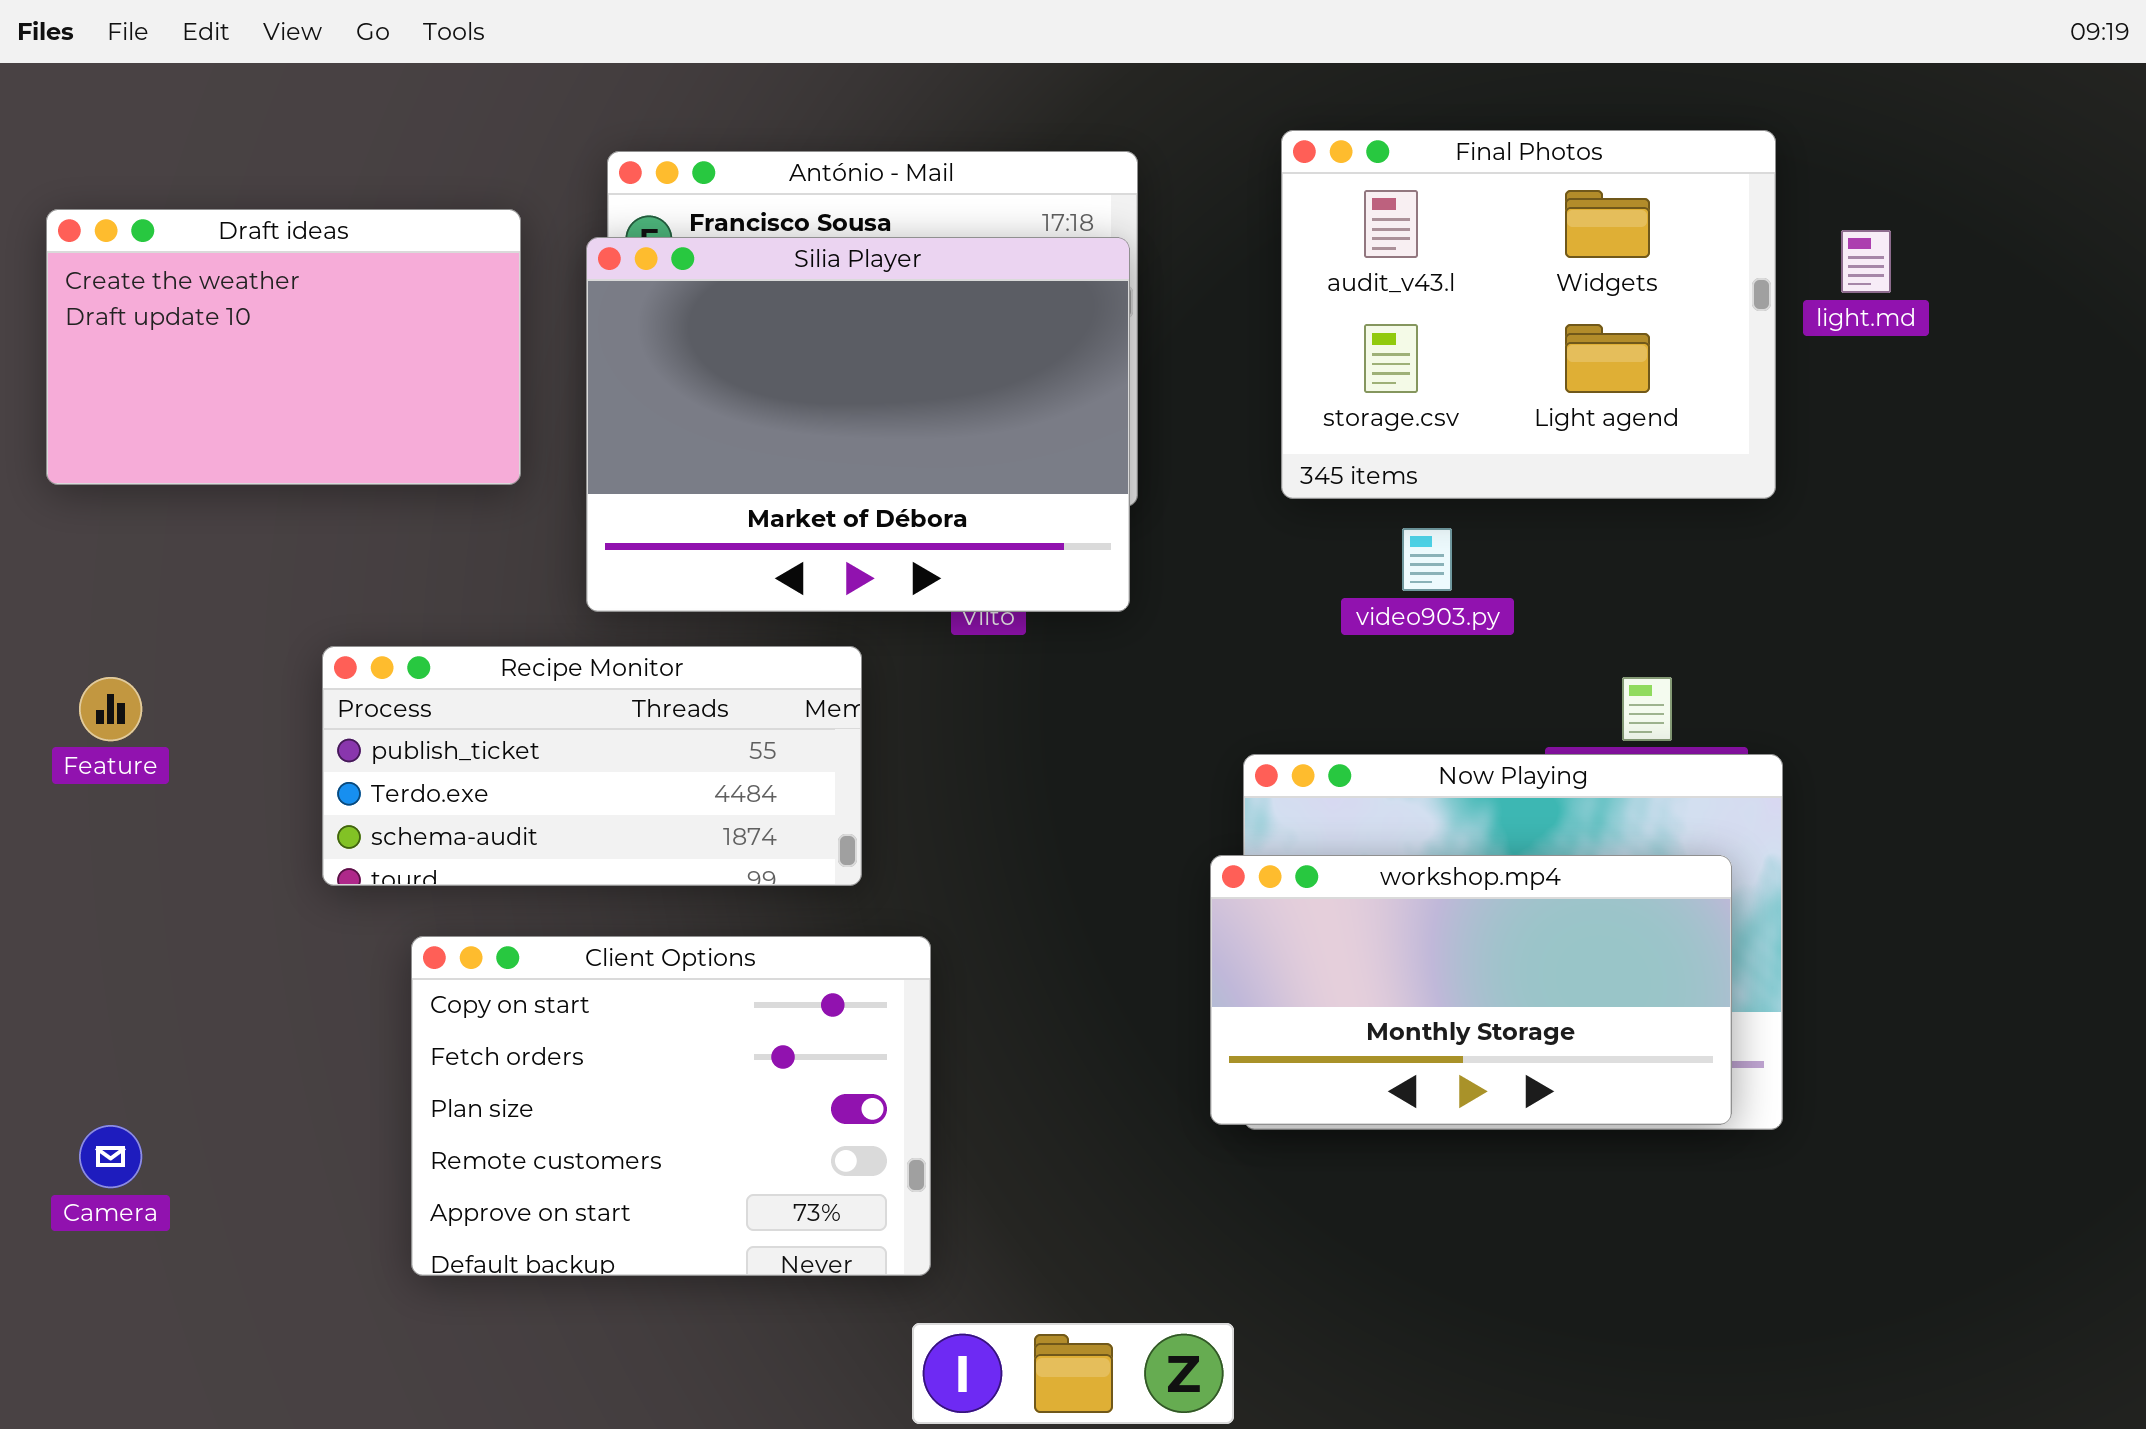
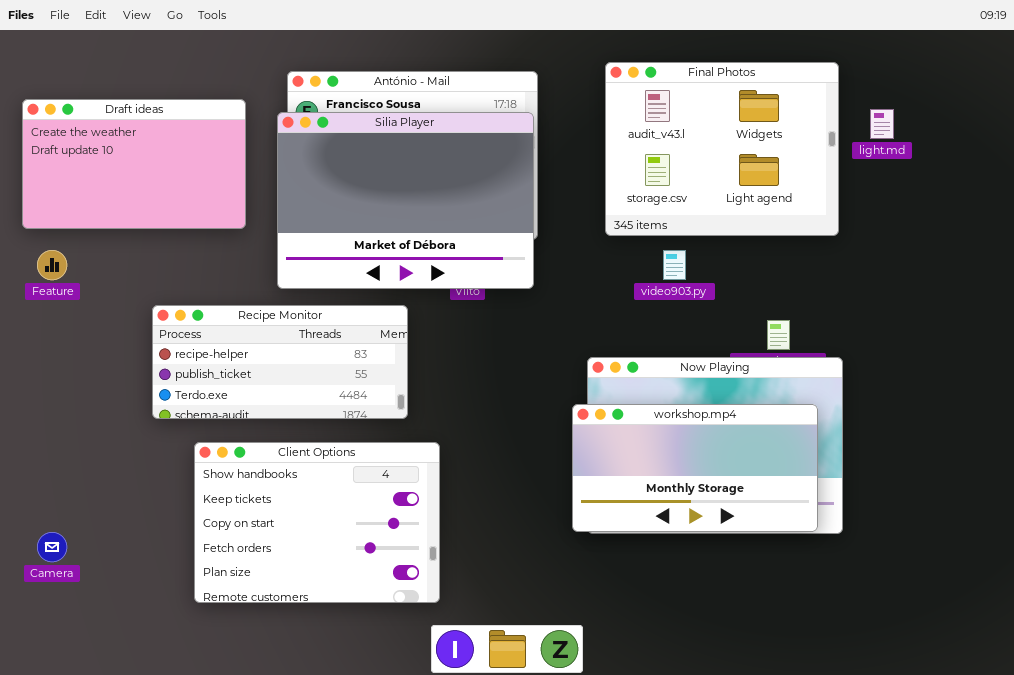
Recipe Monitor: [322,646,862,886] -> [152,305,408,419], scrolled up 1 row
Feature: [79,677,142,741] -> [37,250,67,280], moved
Client Options: [411,936,931,1276] -> [194,442,440,603], scrolled up 2 rows

